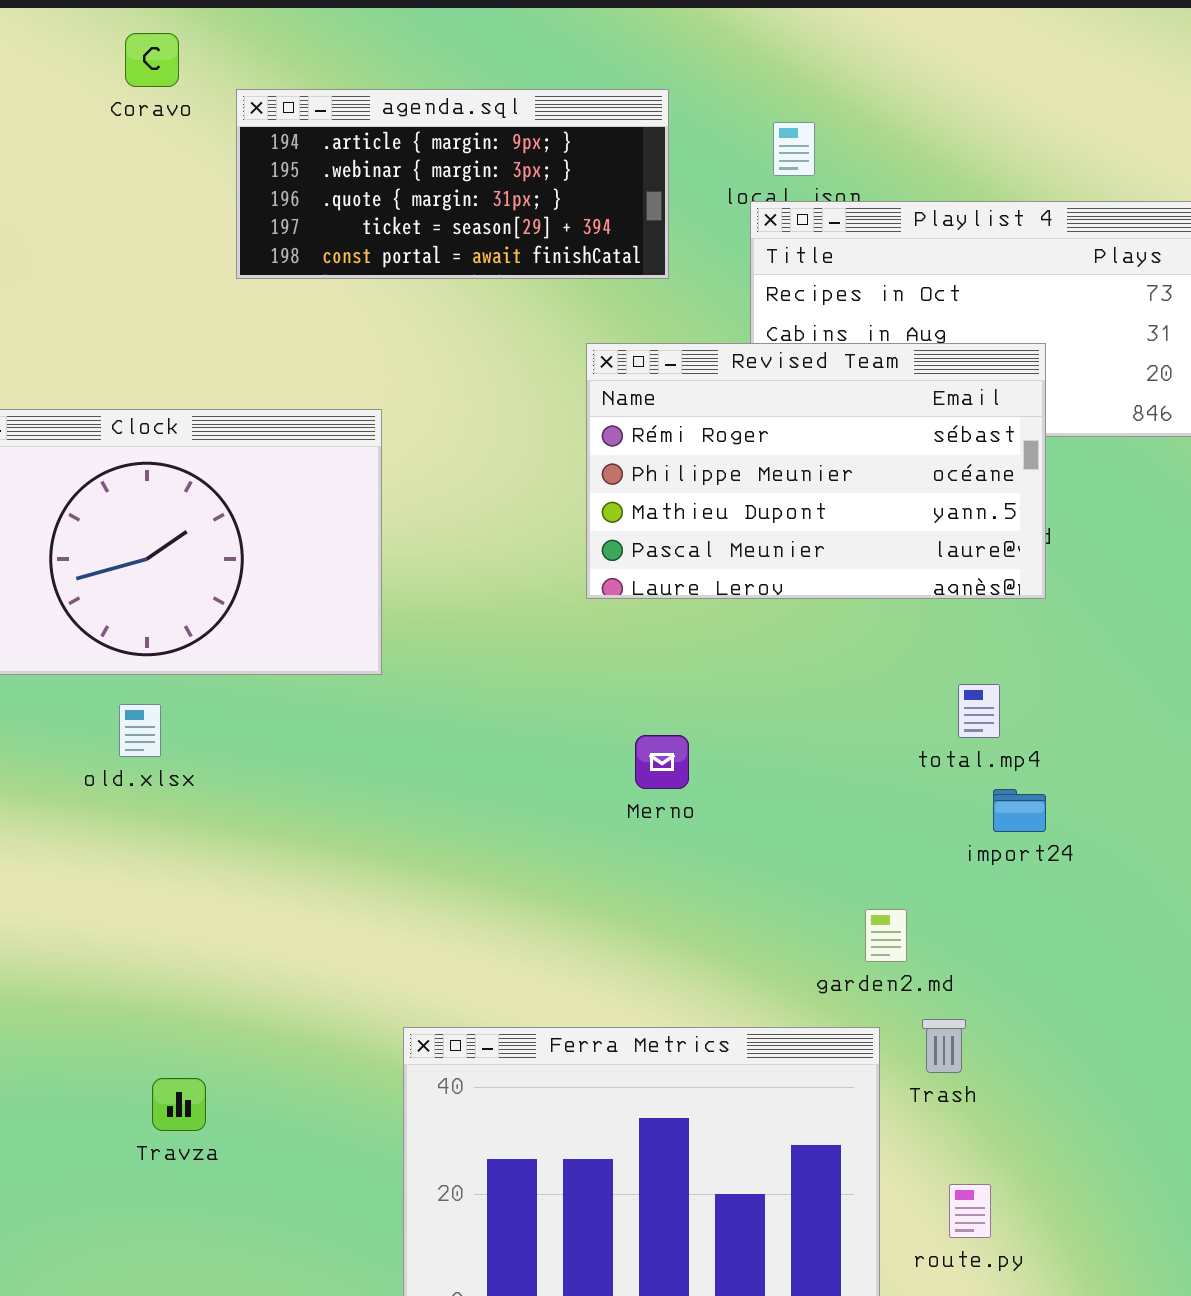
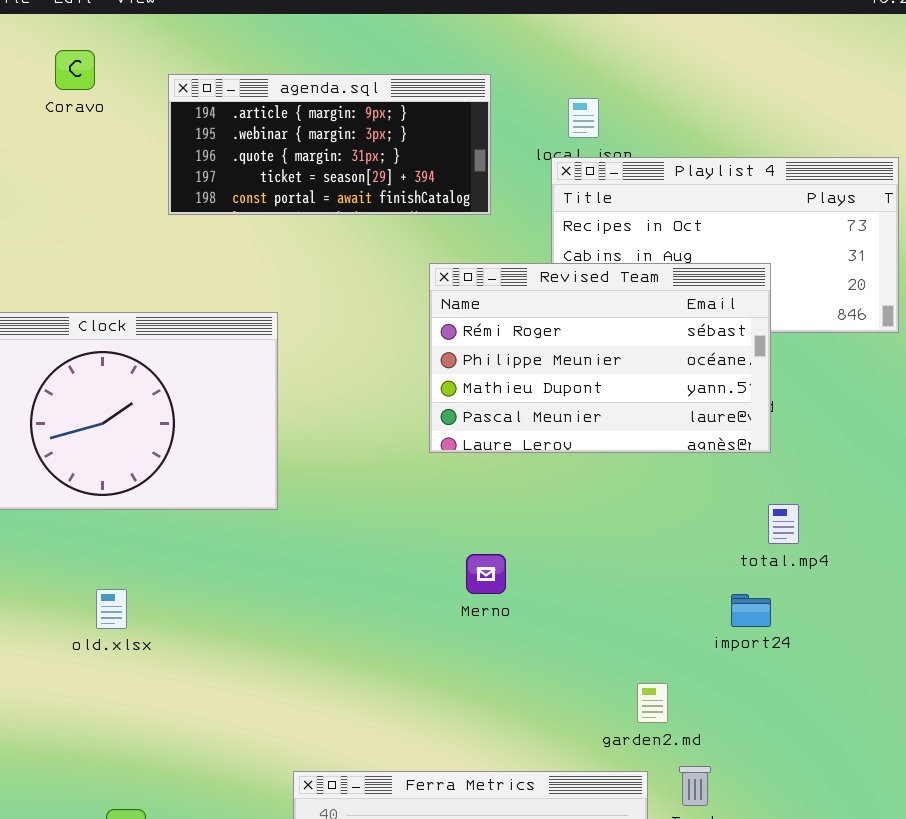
Coravo: [125,33,179,87] -> [55,50,95,90], moved
total.mp4: [958,684,1000,738] -> [768,504,799,544], moved
old.xlsx: [119,704,161,757] -> [96,589,127,629], moved

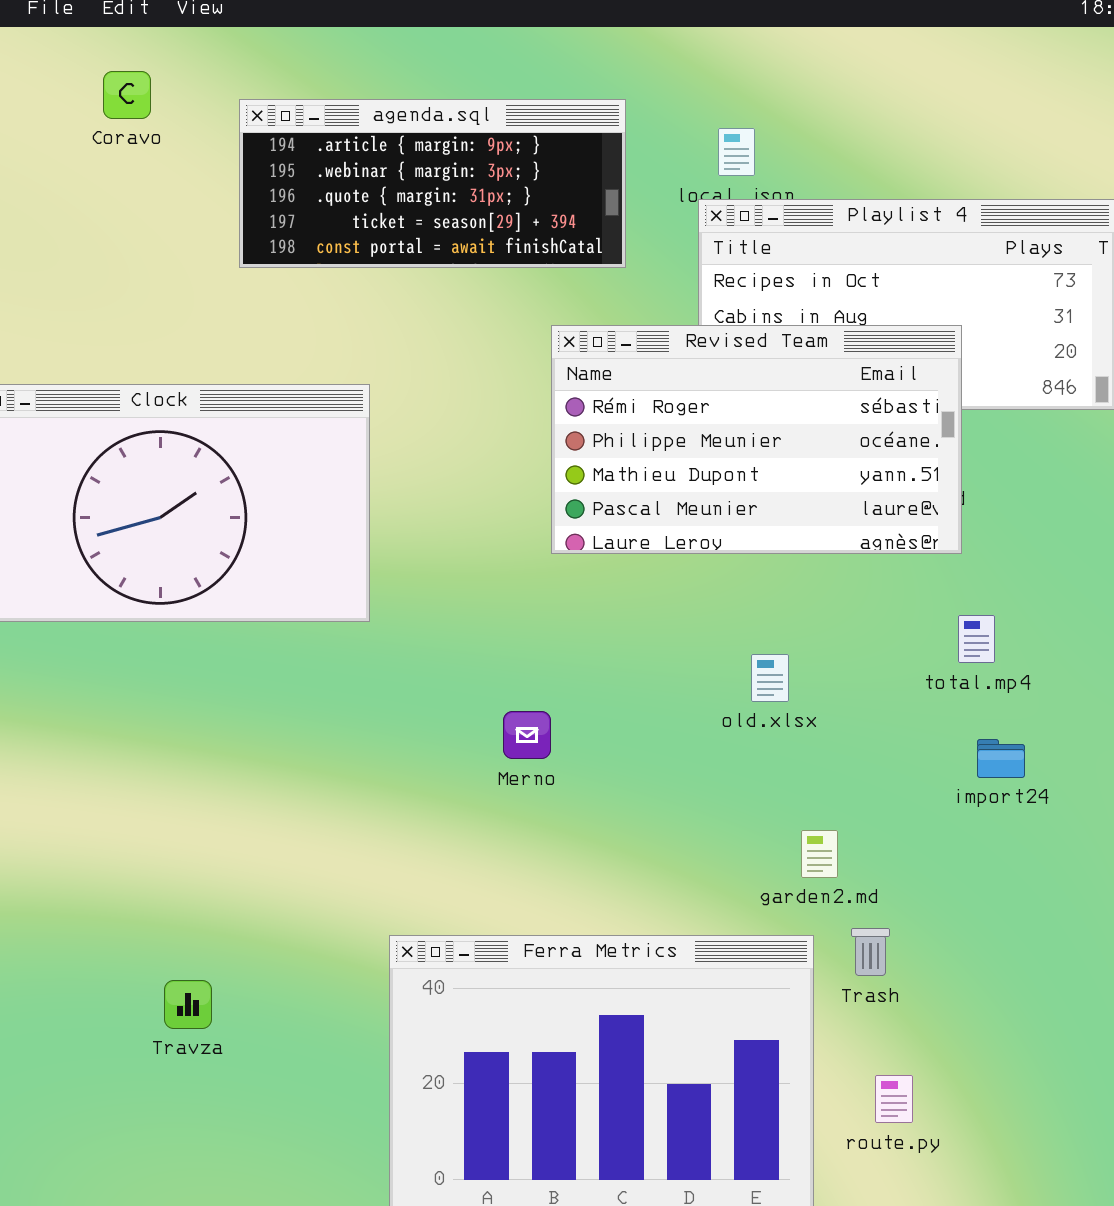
Merno: [466,554,506,594] -> [503,711,551,759], moved
old.xlsx: [96,589,127,629] -> [751,654,789,702], moved
import24: [731,594,771,627] -> [977,739,1025,778], moved

